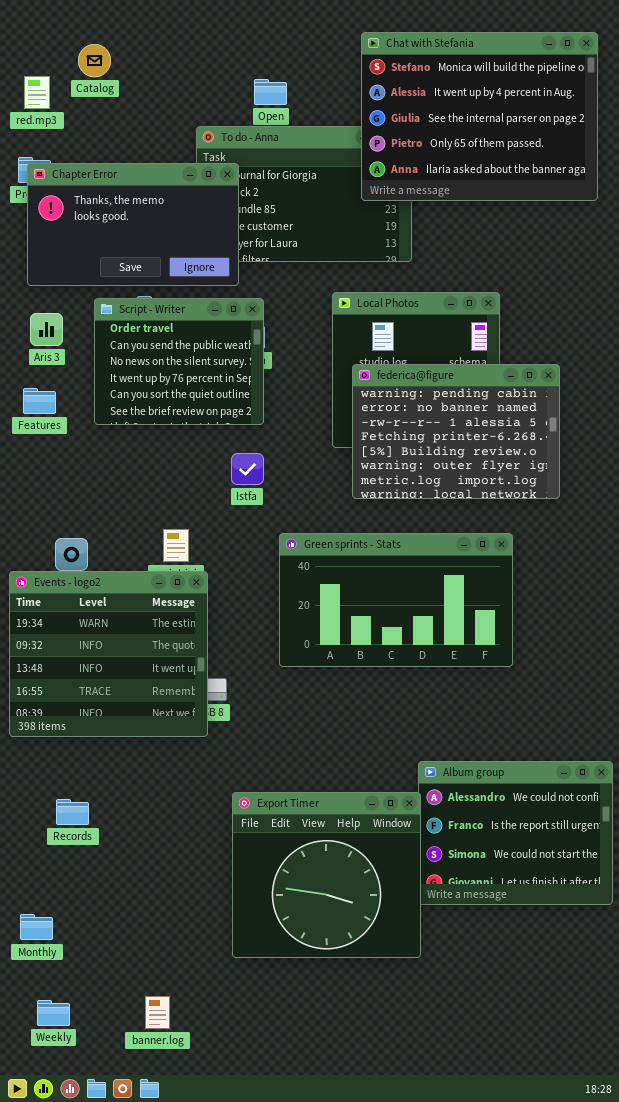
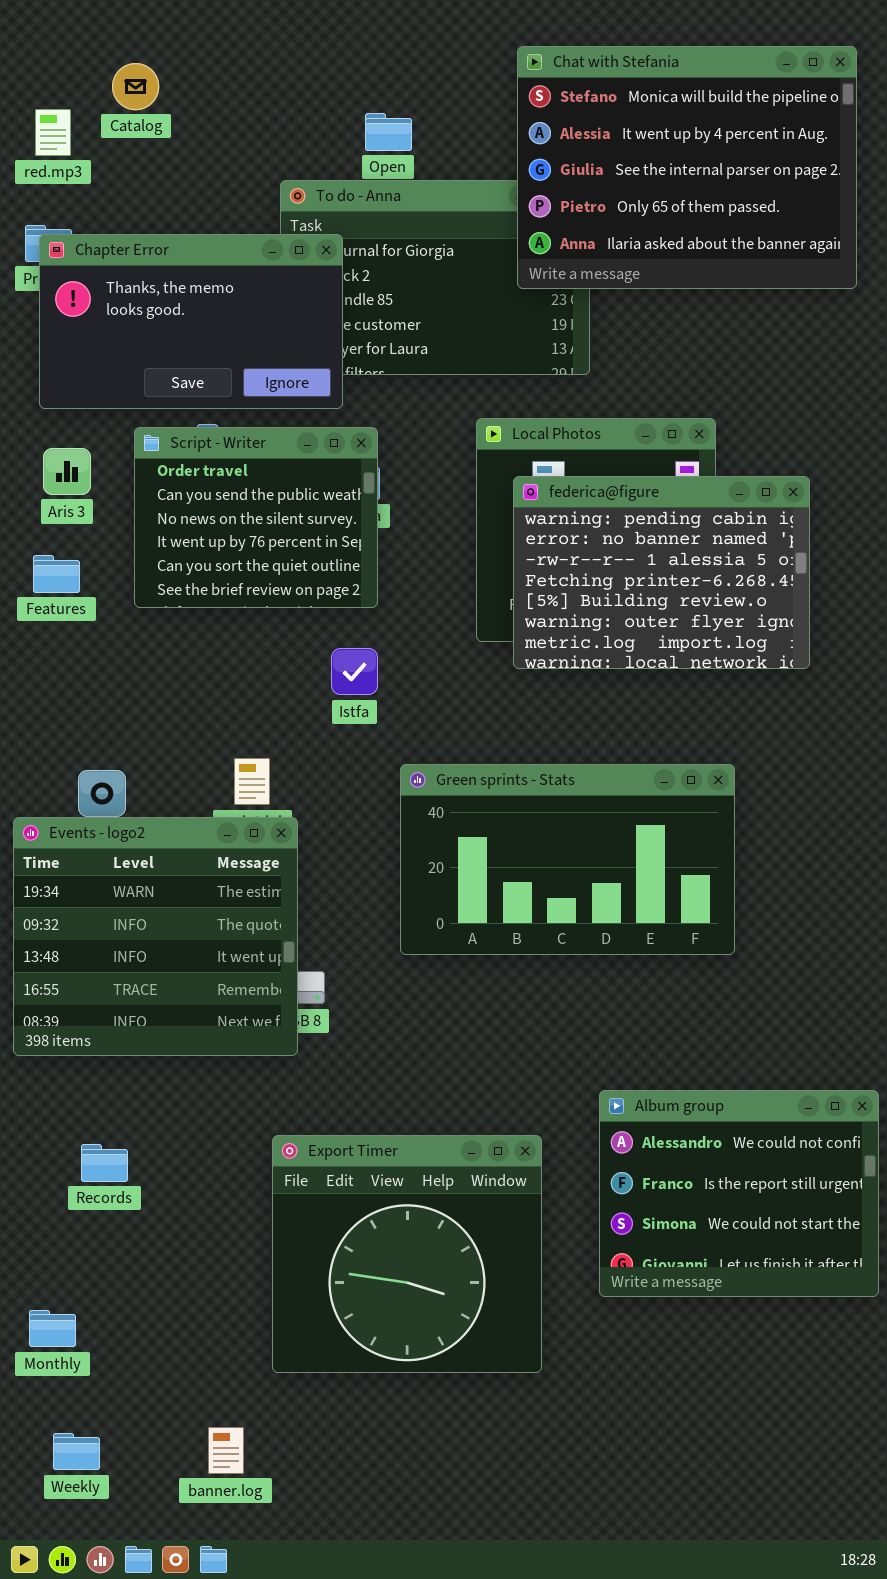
federica@figure: [352,364,560,499] -> [513,476,810,669], moved
Export Timer: [232,792,421,958] -> [272,1135,542,1373], moved

